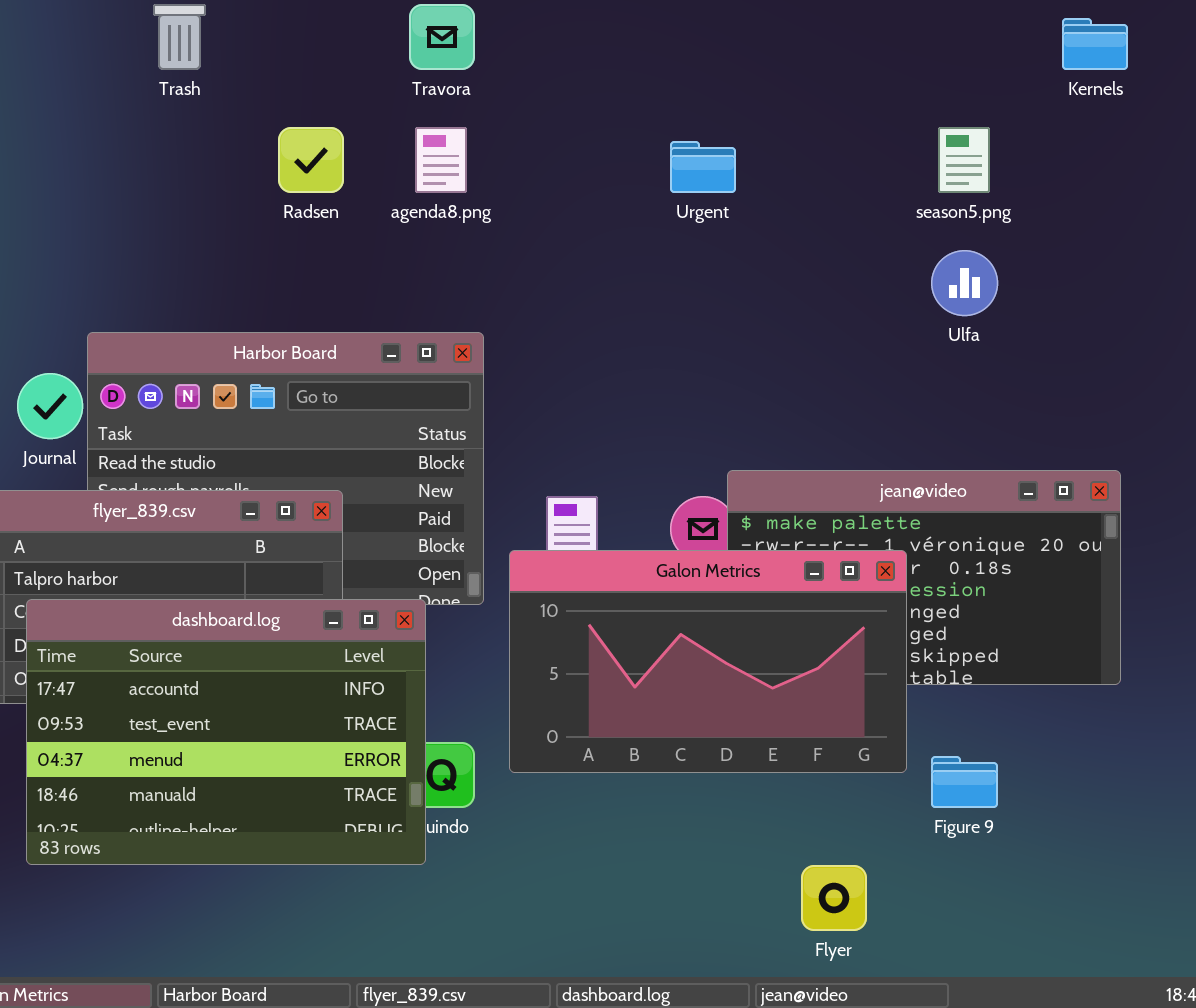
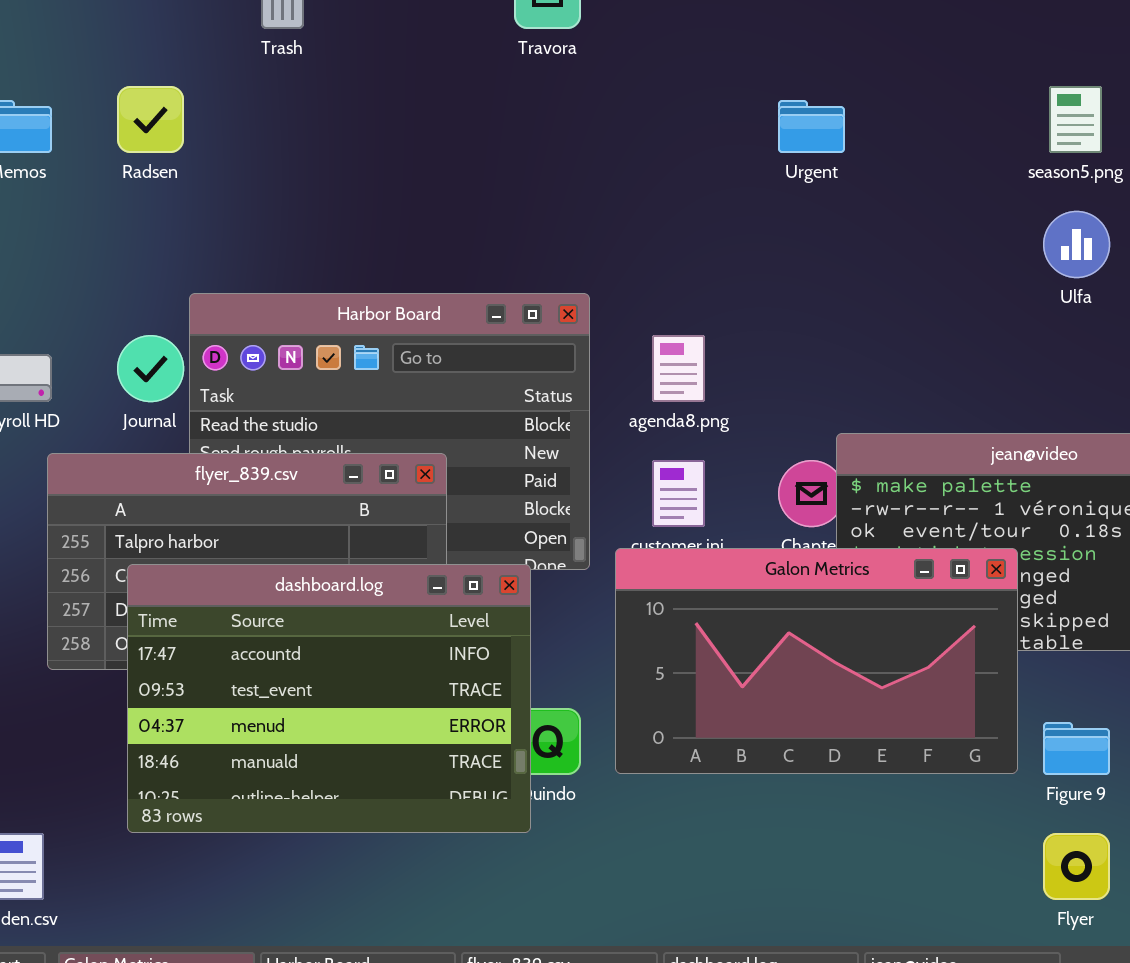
Radsen: [278,127,344,193] -> [117,86,184,153], moved
agenda8.png: [415,127,467,193] -> [652,335,705,402], moved
Galon Metrics: [509,550,907,773] -> [615,548,1018,774], moved
Flyer: [801,865,867,931] -> [1043,833,1110,900], moved

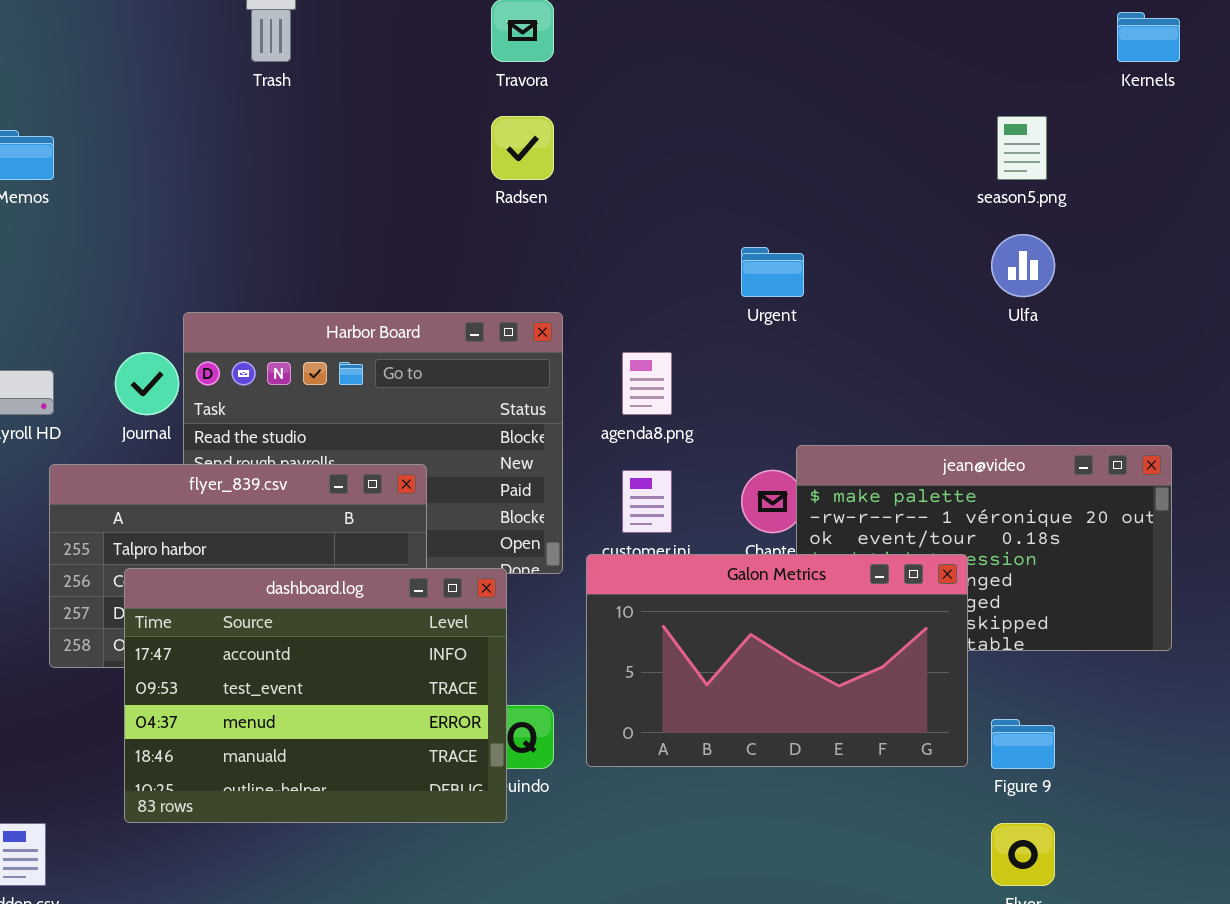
Radsen: [117,86,184,153] -> [491,116,554,180], moved
Urgent: [778,100,845,153] -> [741,247,804,297], moved

